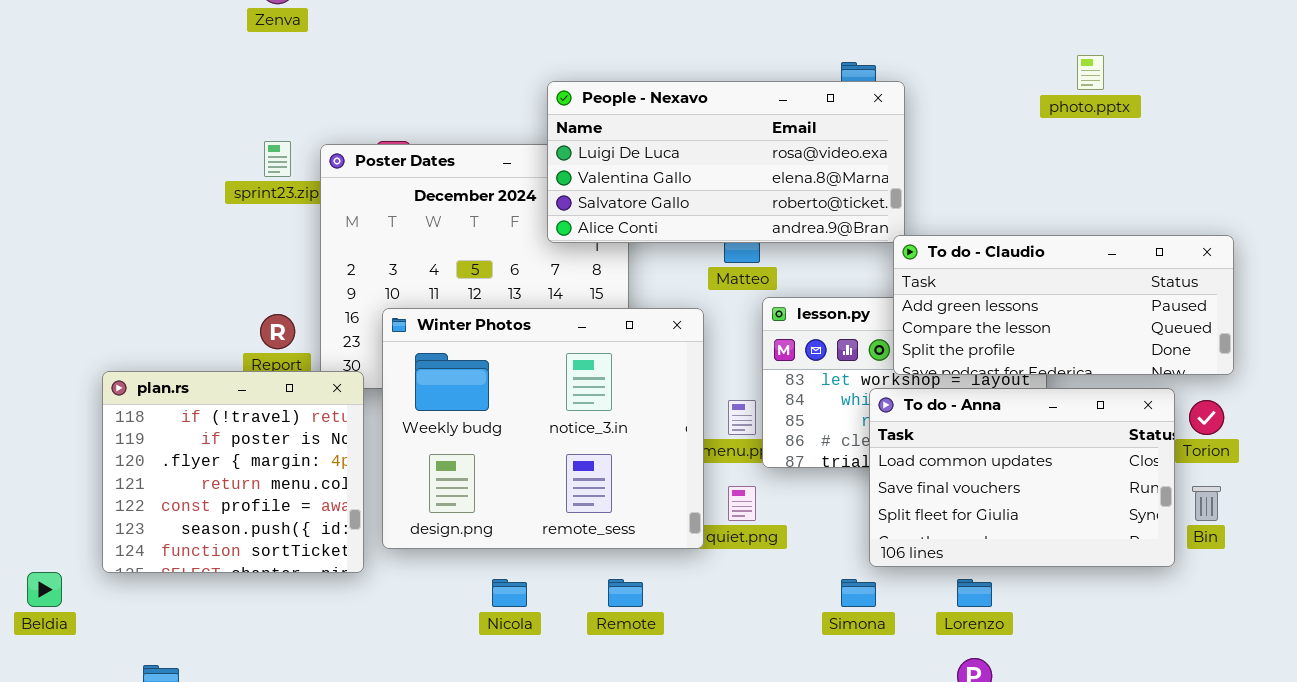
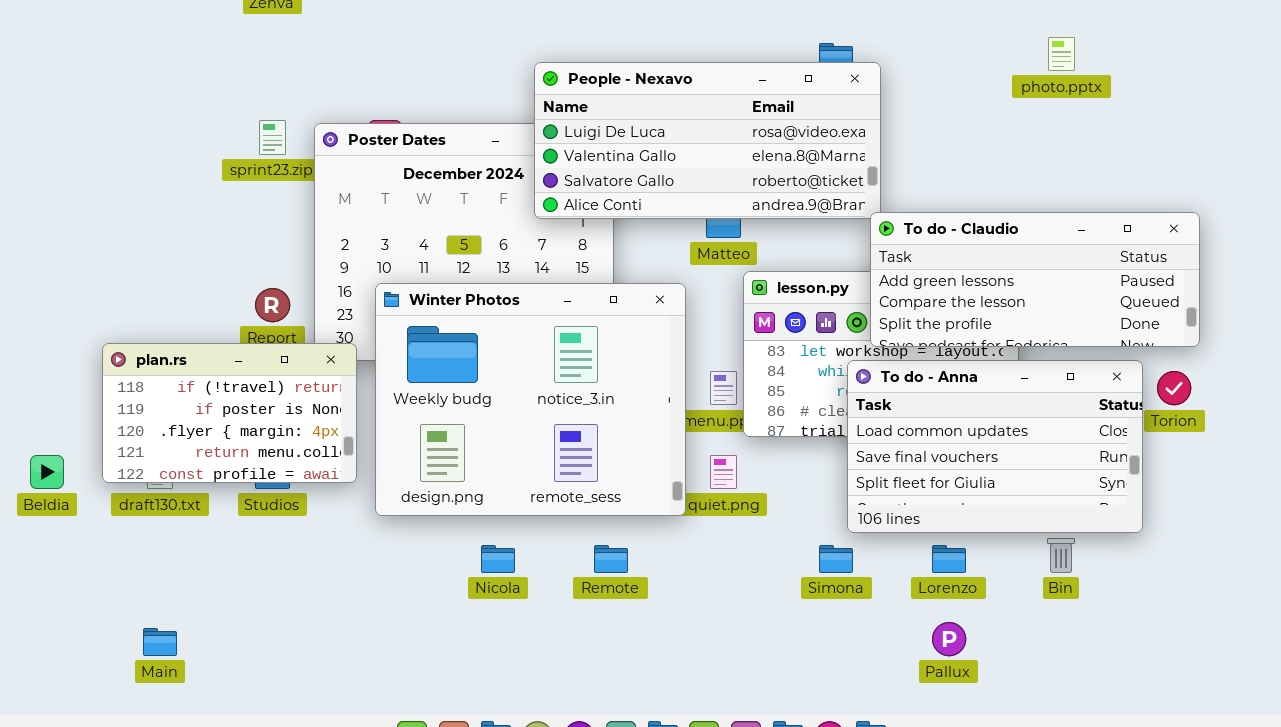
plan.rs: [102,371,364,573] -> [102,343,357,483], resized
Bin: [1192,486,1221,521] -> [1047,538,1075,573], moved
Beldia: [27,572,62,607] -> [30,455,64,489], moved

